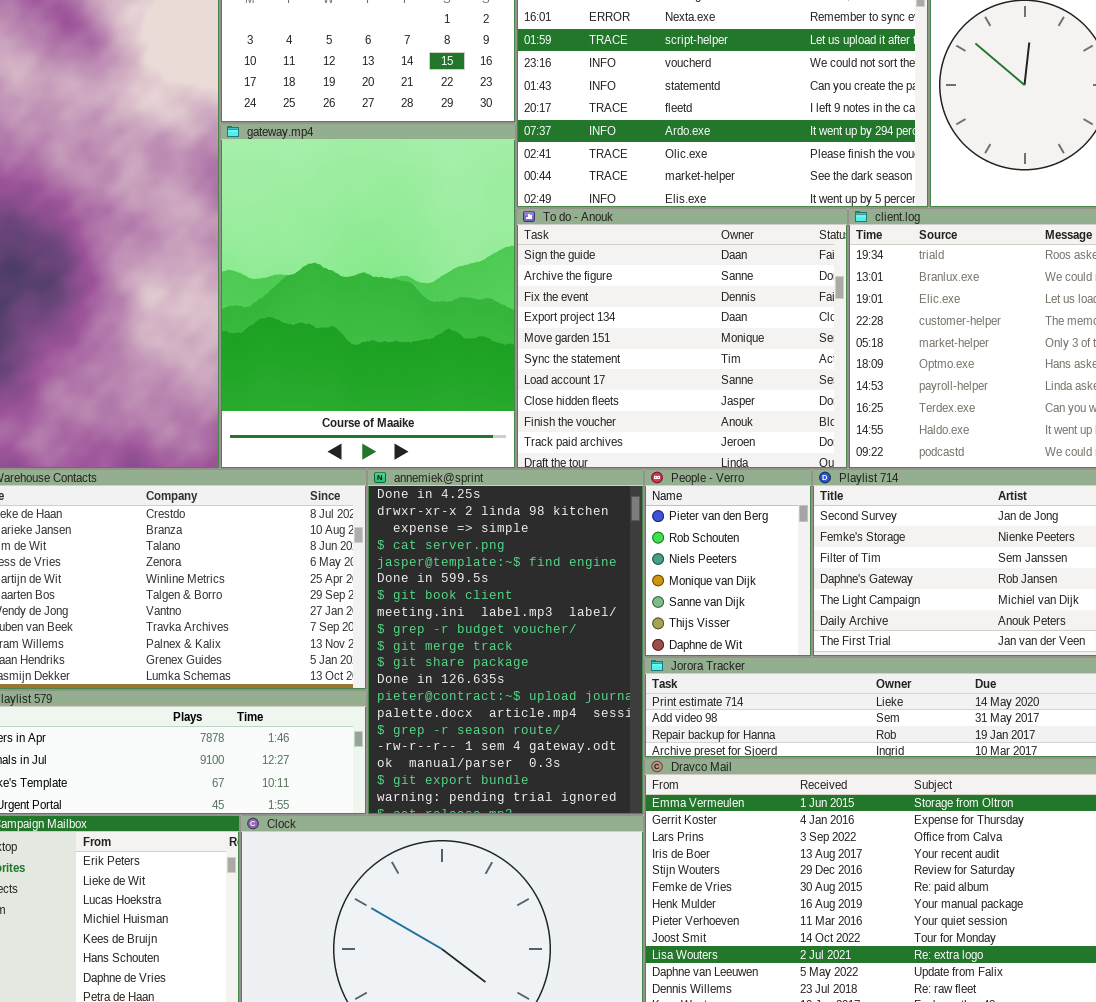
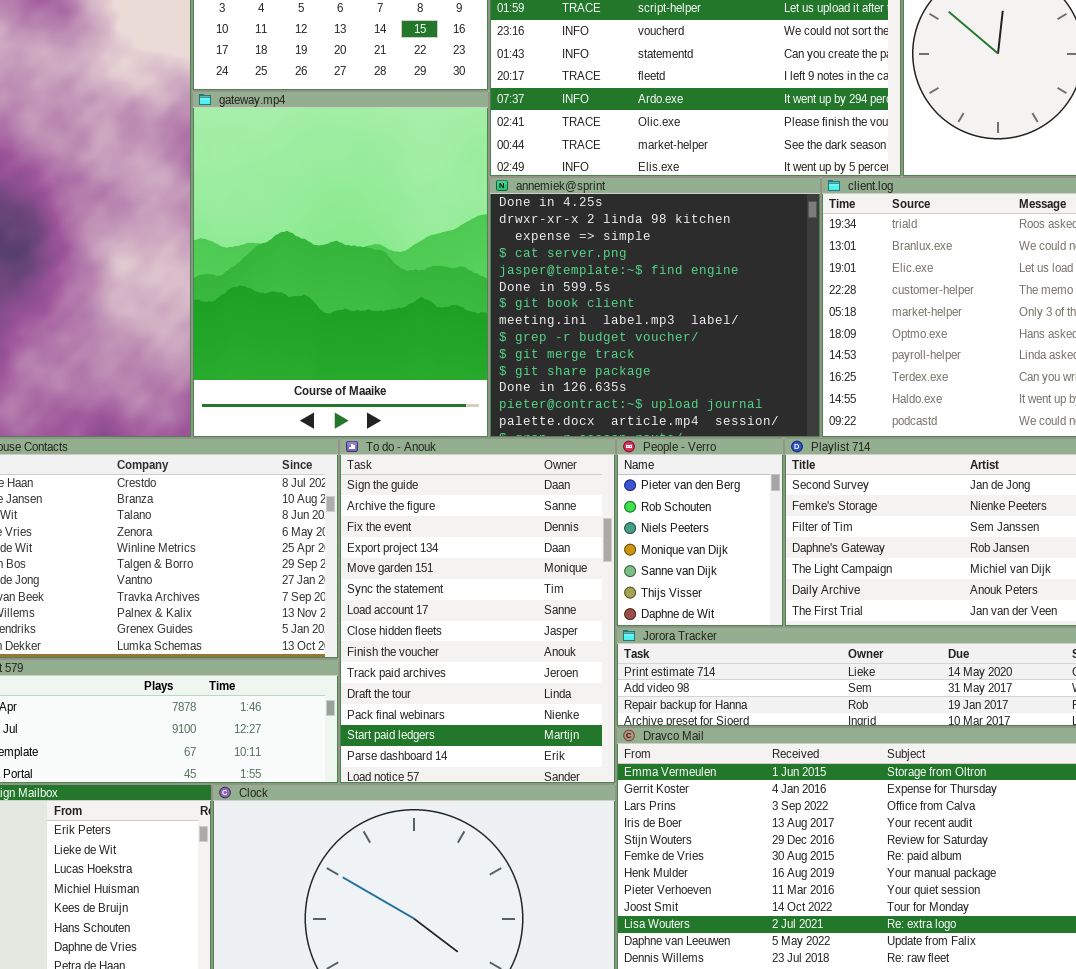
To do - Anouk: [516,208,848,469] -> [339,438,616,784], moved, resized
annemiek@sprint: [367,469,644,815] -> [489,177,821,438], moved, resized

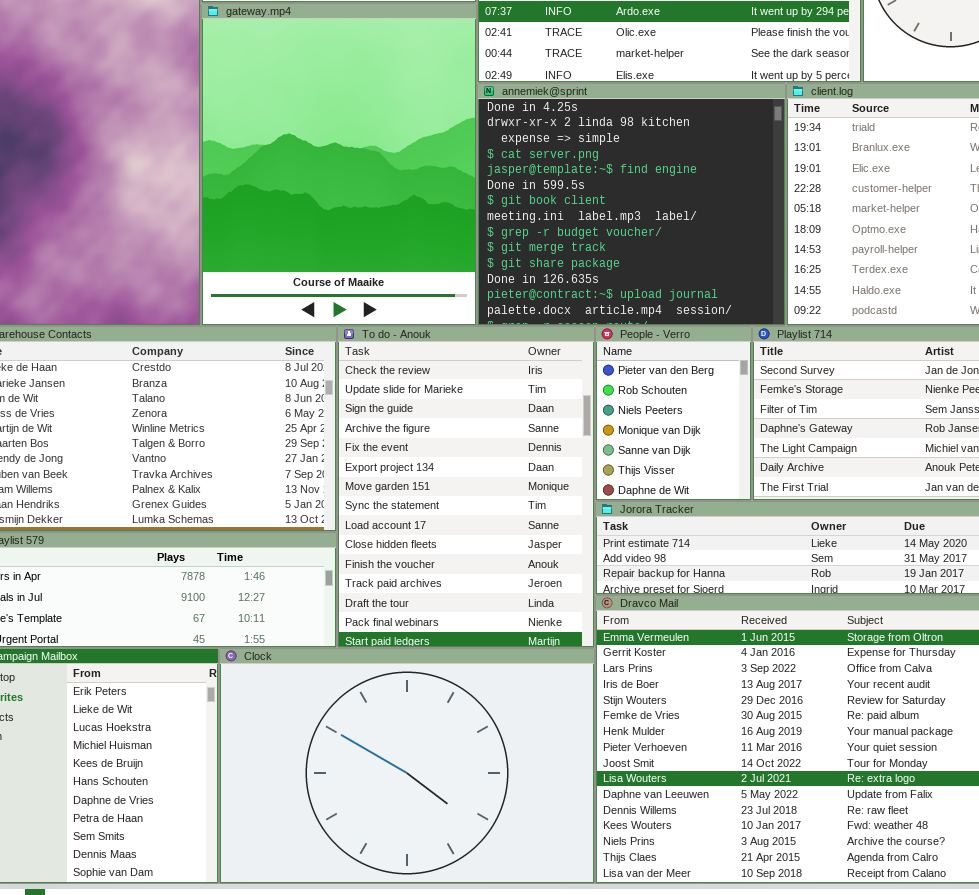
To do - Anouk: [339,438,616,784] -> [337,326,595,648], scrolled up 2 rows

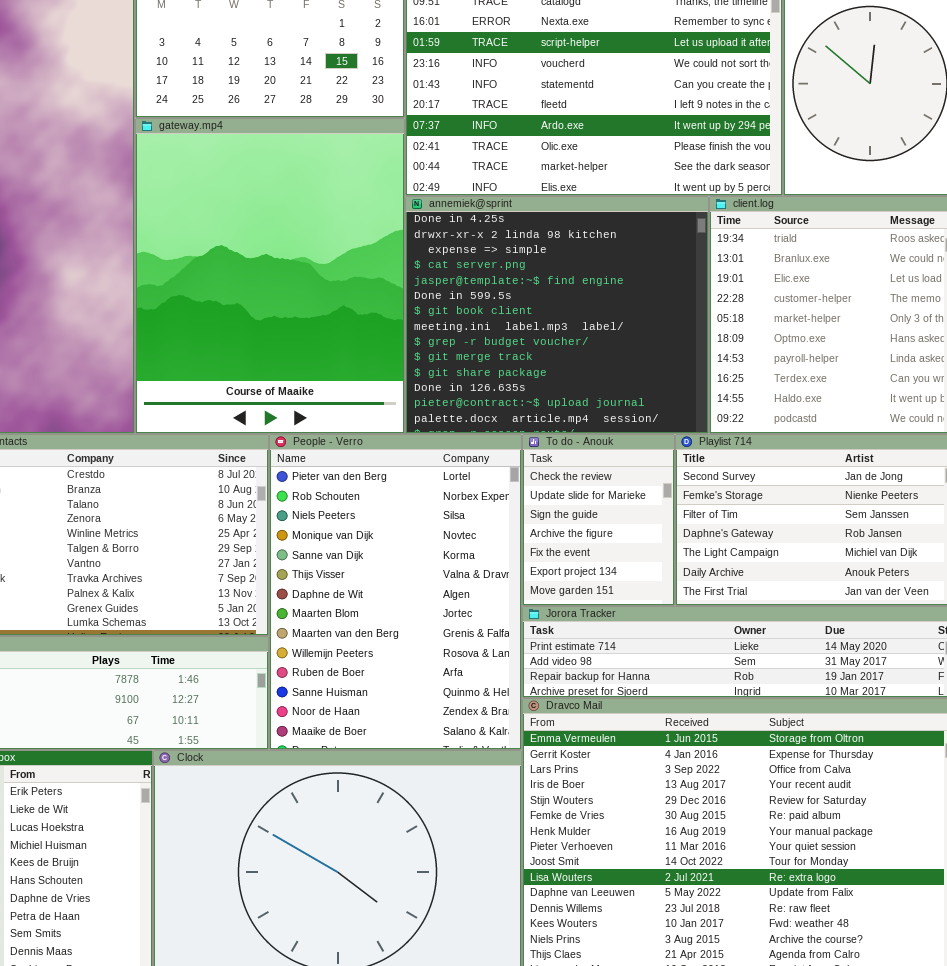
To do - Anouk: [337,326,595,648] -> [522,434,675,606], moved, resized
People - Verro: [595,326,752,501] -> [269,434,522,750], moved, resized

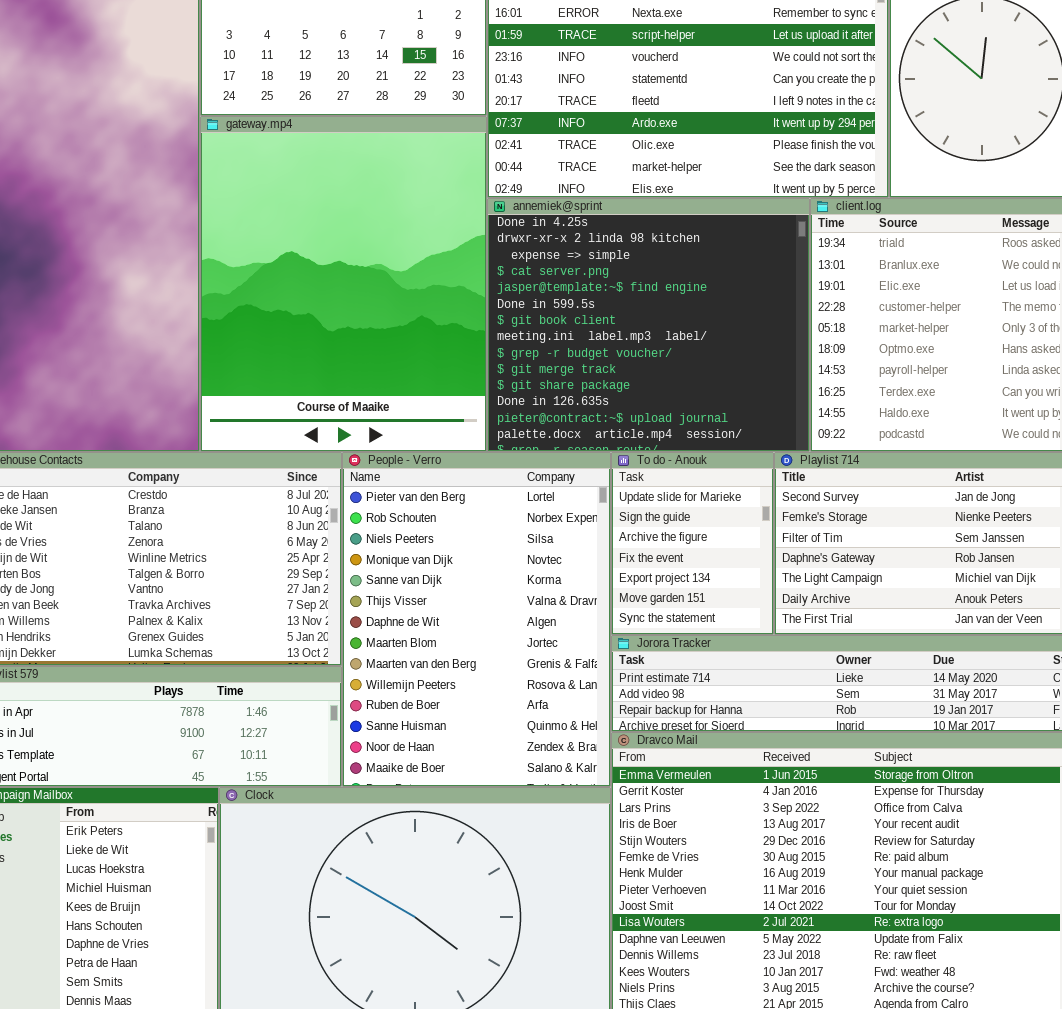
To do - Anouk: [522,434,675,606] -> [611,452,774,635], scrolled down 1 row

